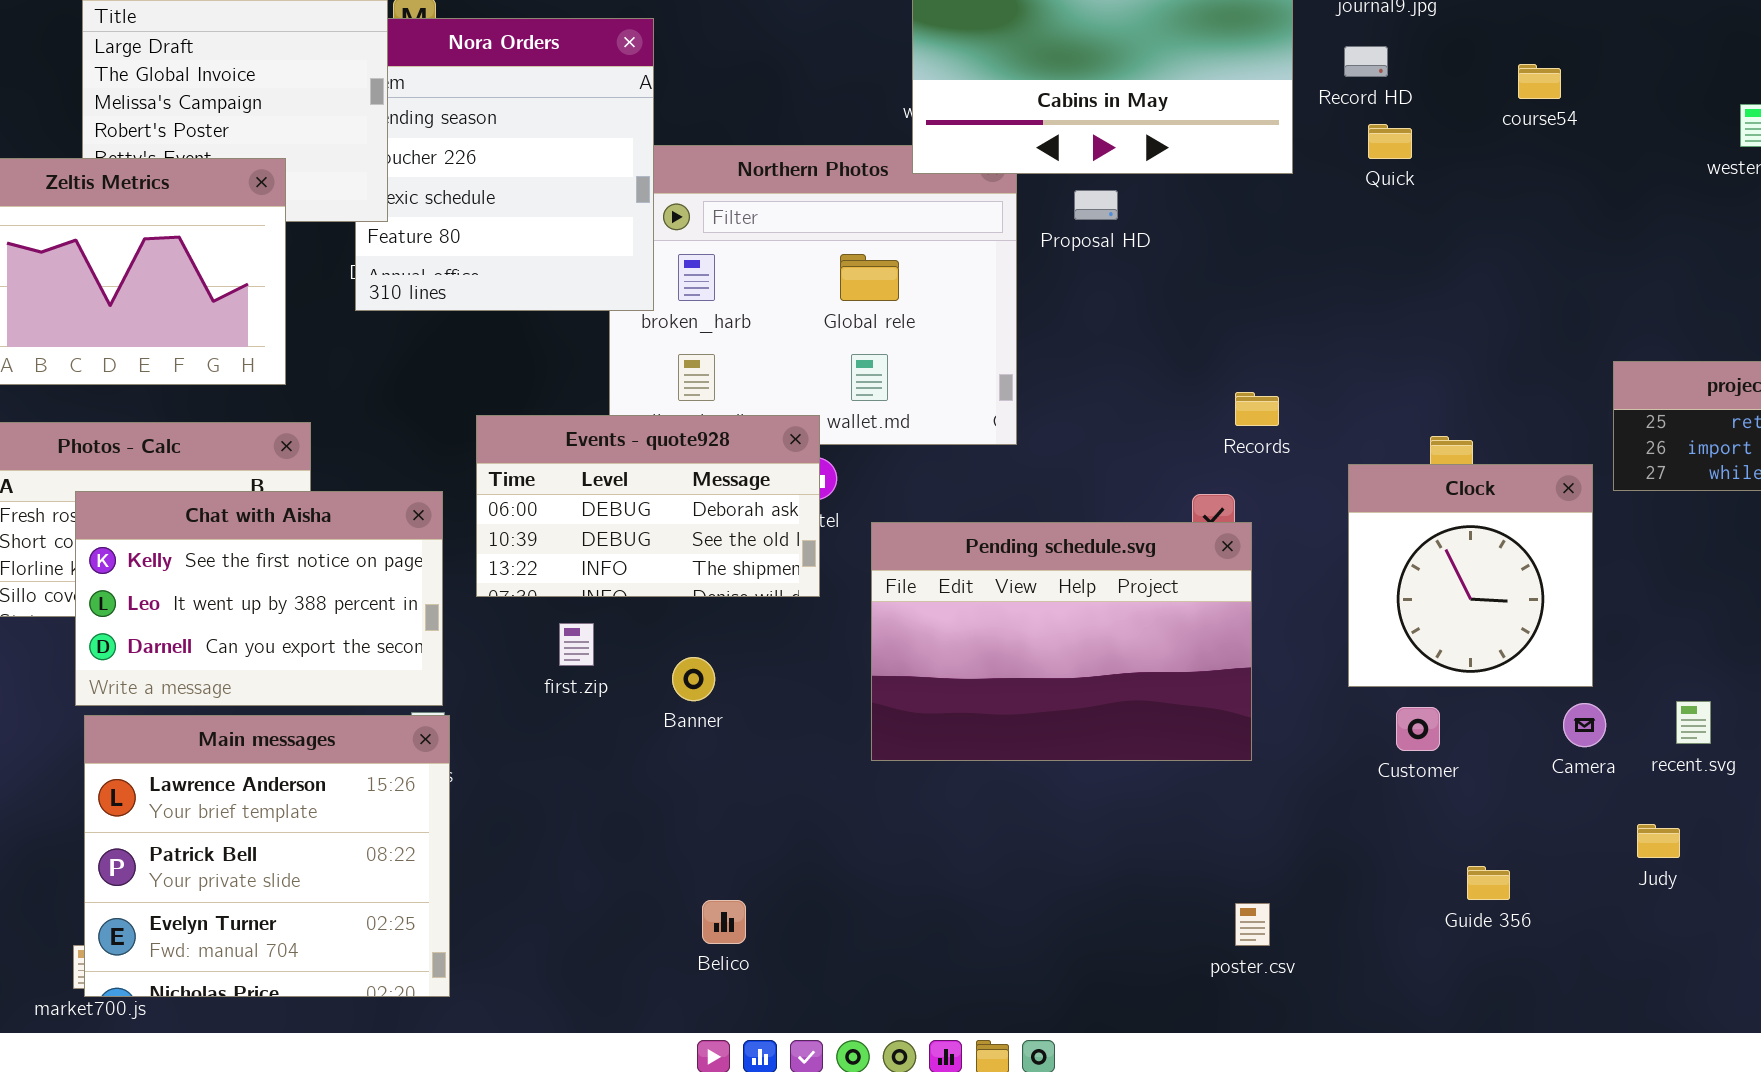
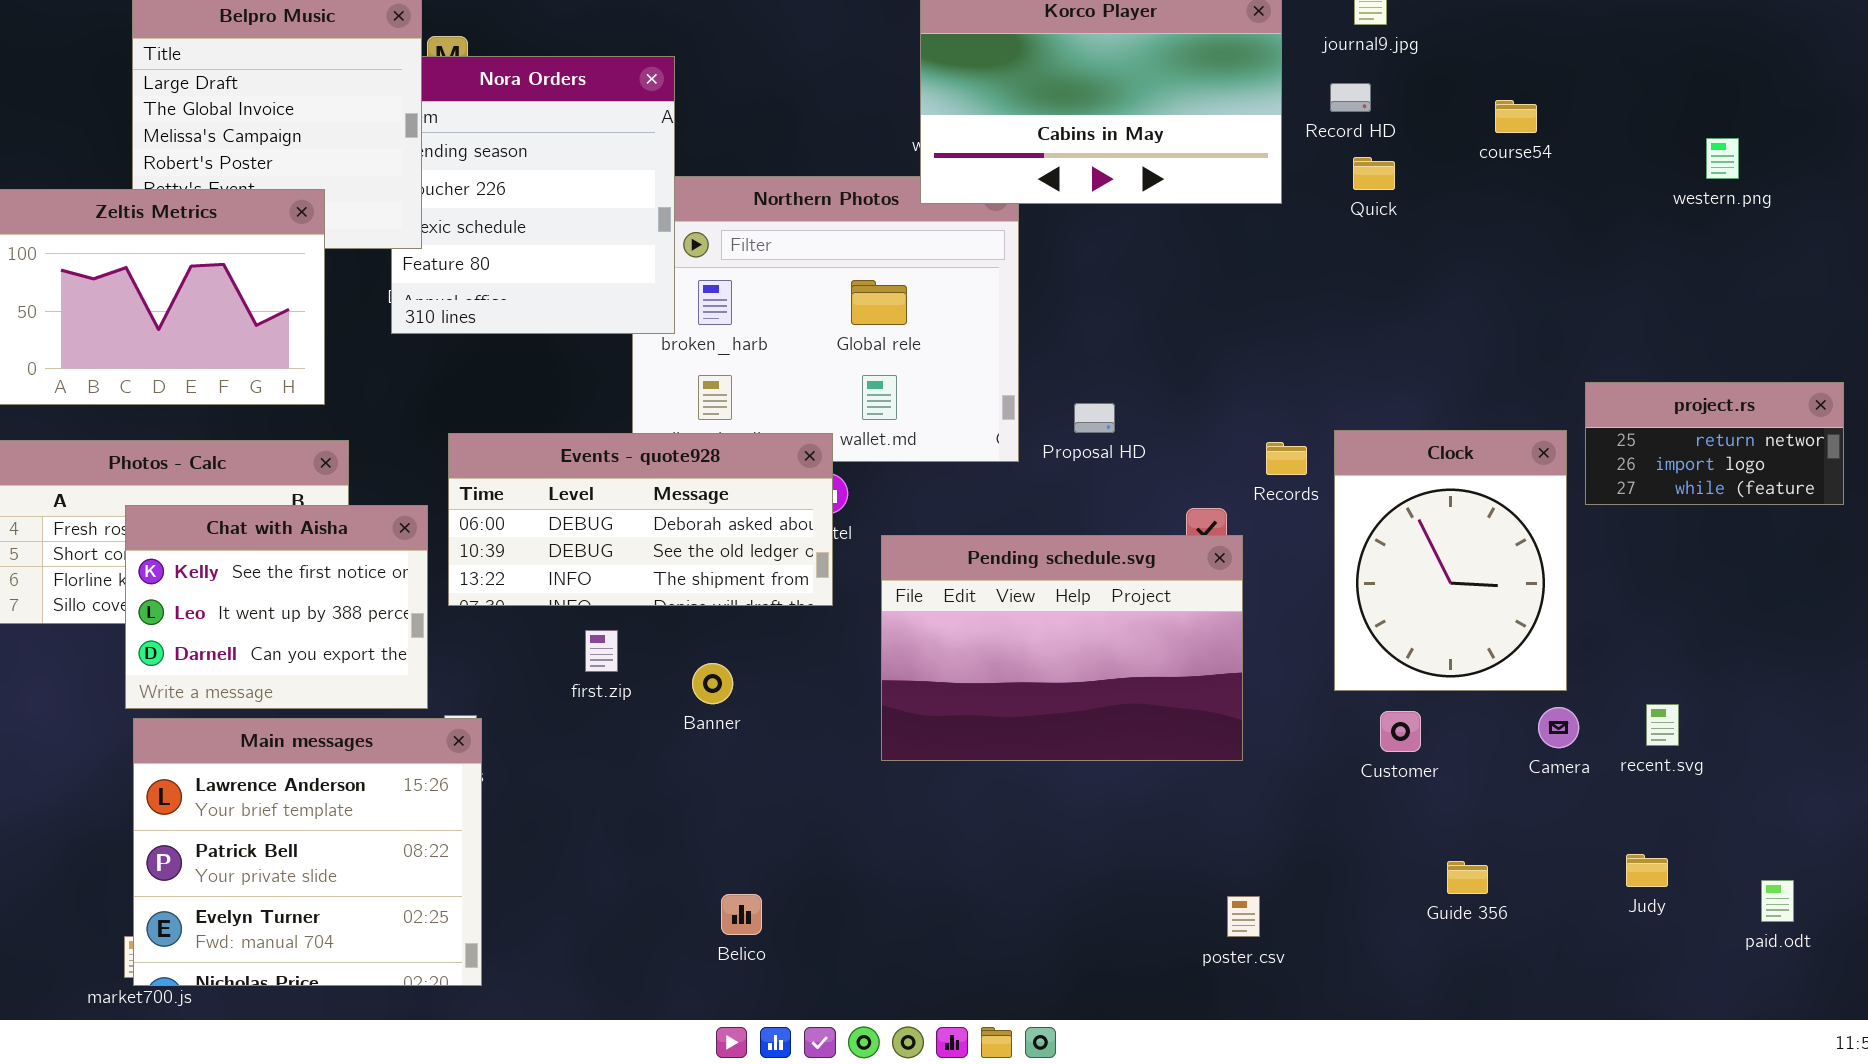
Proposal HD: [1074,190,1118,220] -> [1074,403,1115,433], moved
Records: [1235,392,1279,426] -> [1266,442,1307,475], moved
Events - quote928: [476,415,820,597] -> [448,433,833,606], resized
Clock: [1348,464,1593,687] -> [1334,430,1567,691], resized
Chat with Aisha: [75,491,443,706] -> [125,505,428,709], resized
Judy: [1637,824,1680,858] -> [1626,854,1668,887], moved

